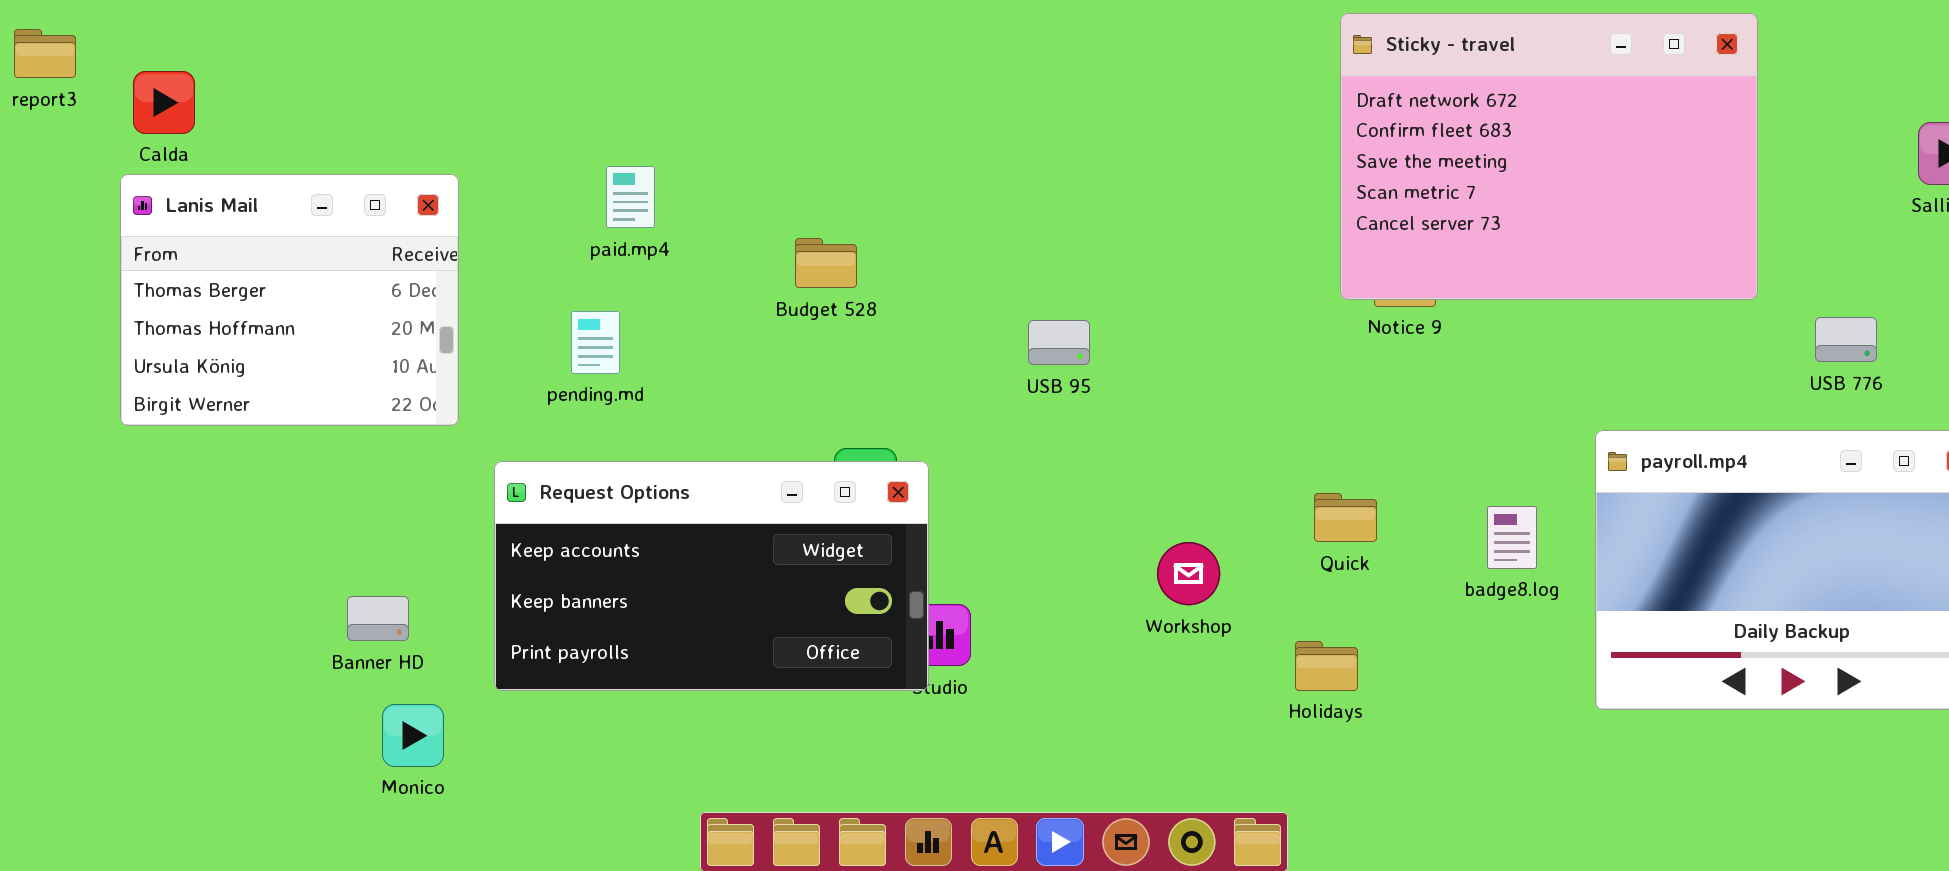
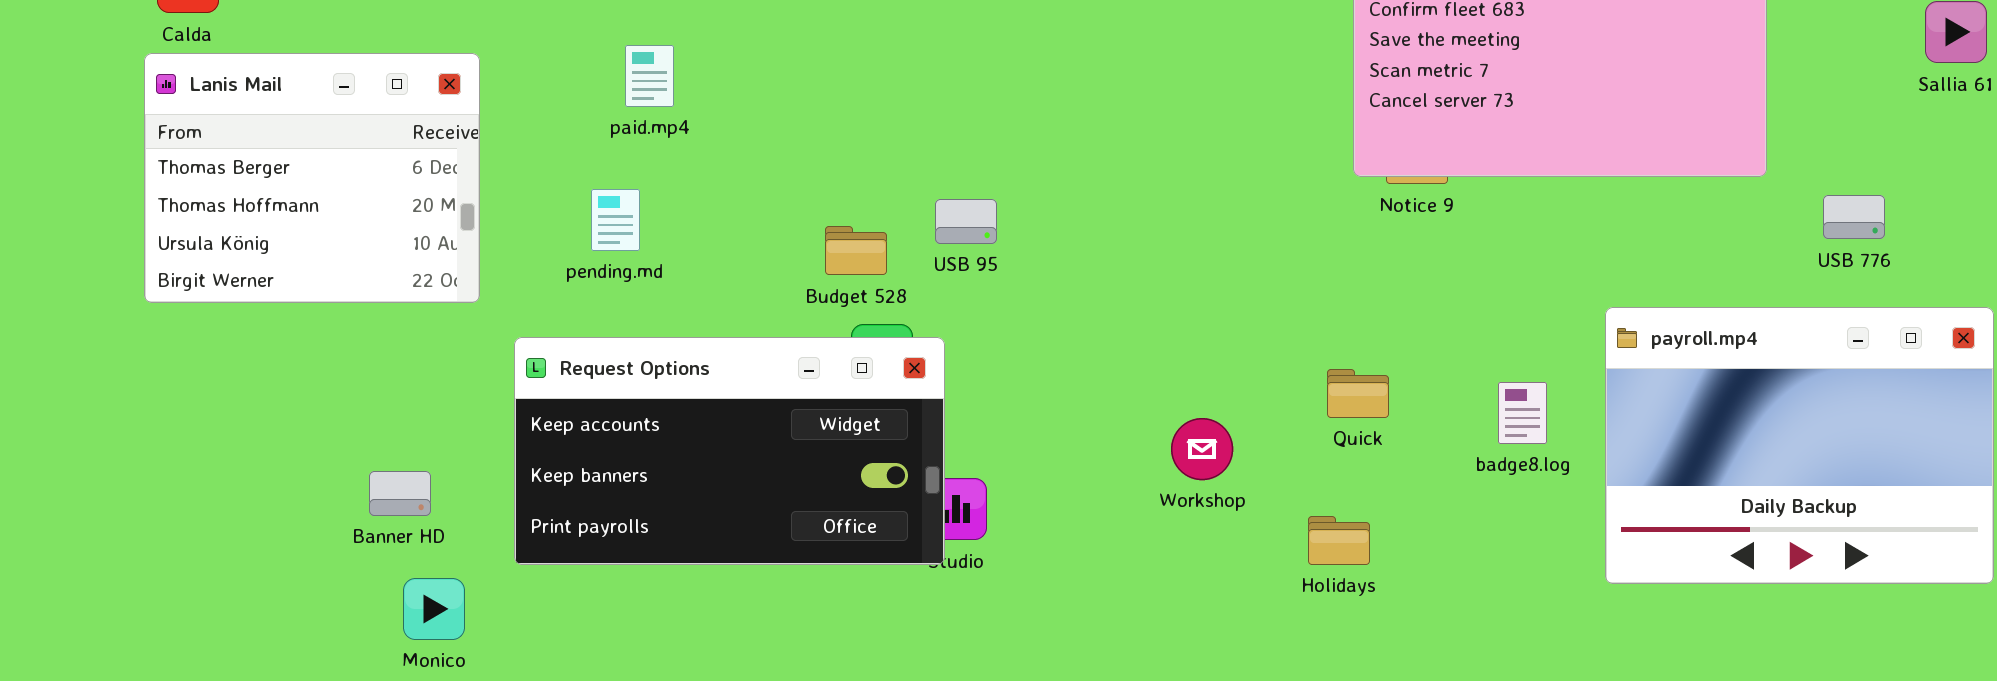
Budget 528: [795,238,857,288] -> [825,226,887,275], moved
USB 95: [1028,320,1090,365] -> [935,199,997,244], moved

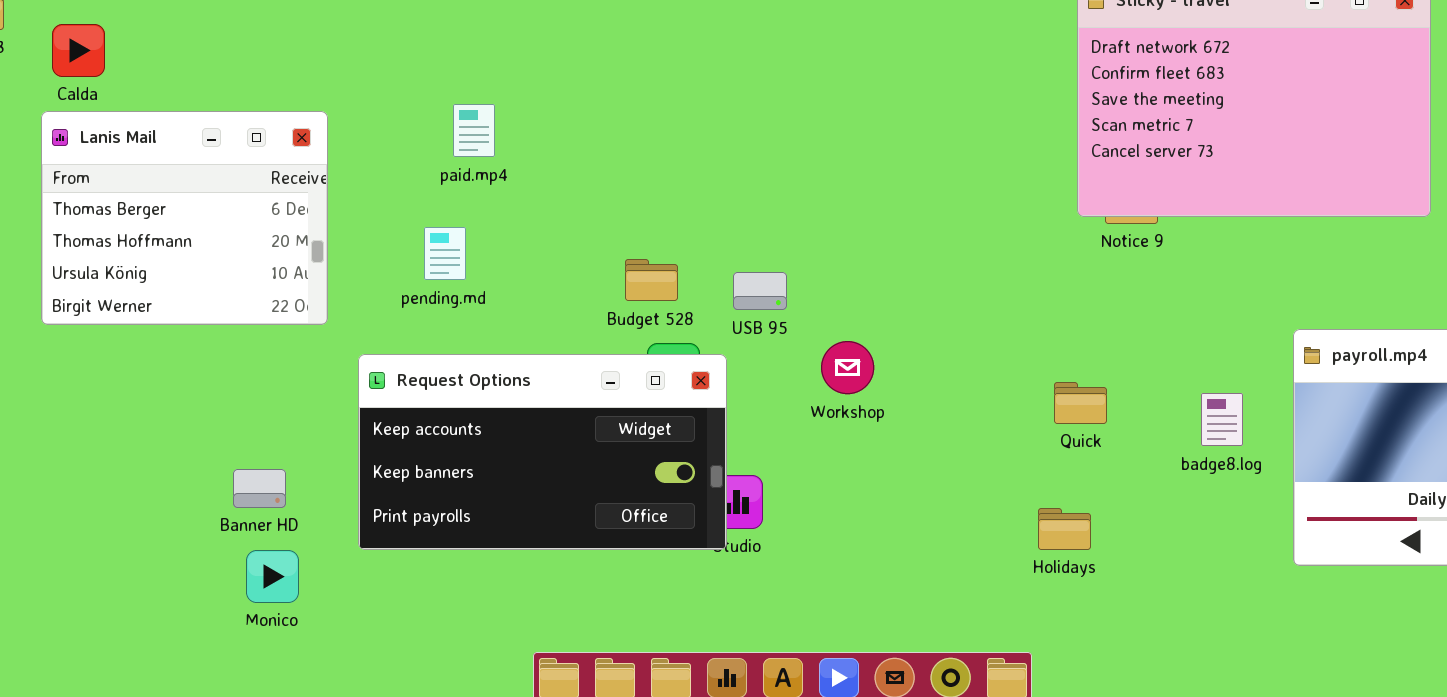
USB 95: [935,199,997,244] -> [733,272,787,310], moved
Workshop: [1171,418,1233,480] -> [821,341,874,394], moved
Monico: [403,578,465,640] -> [246,550,299,603], moved

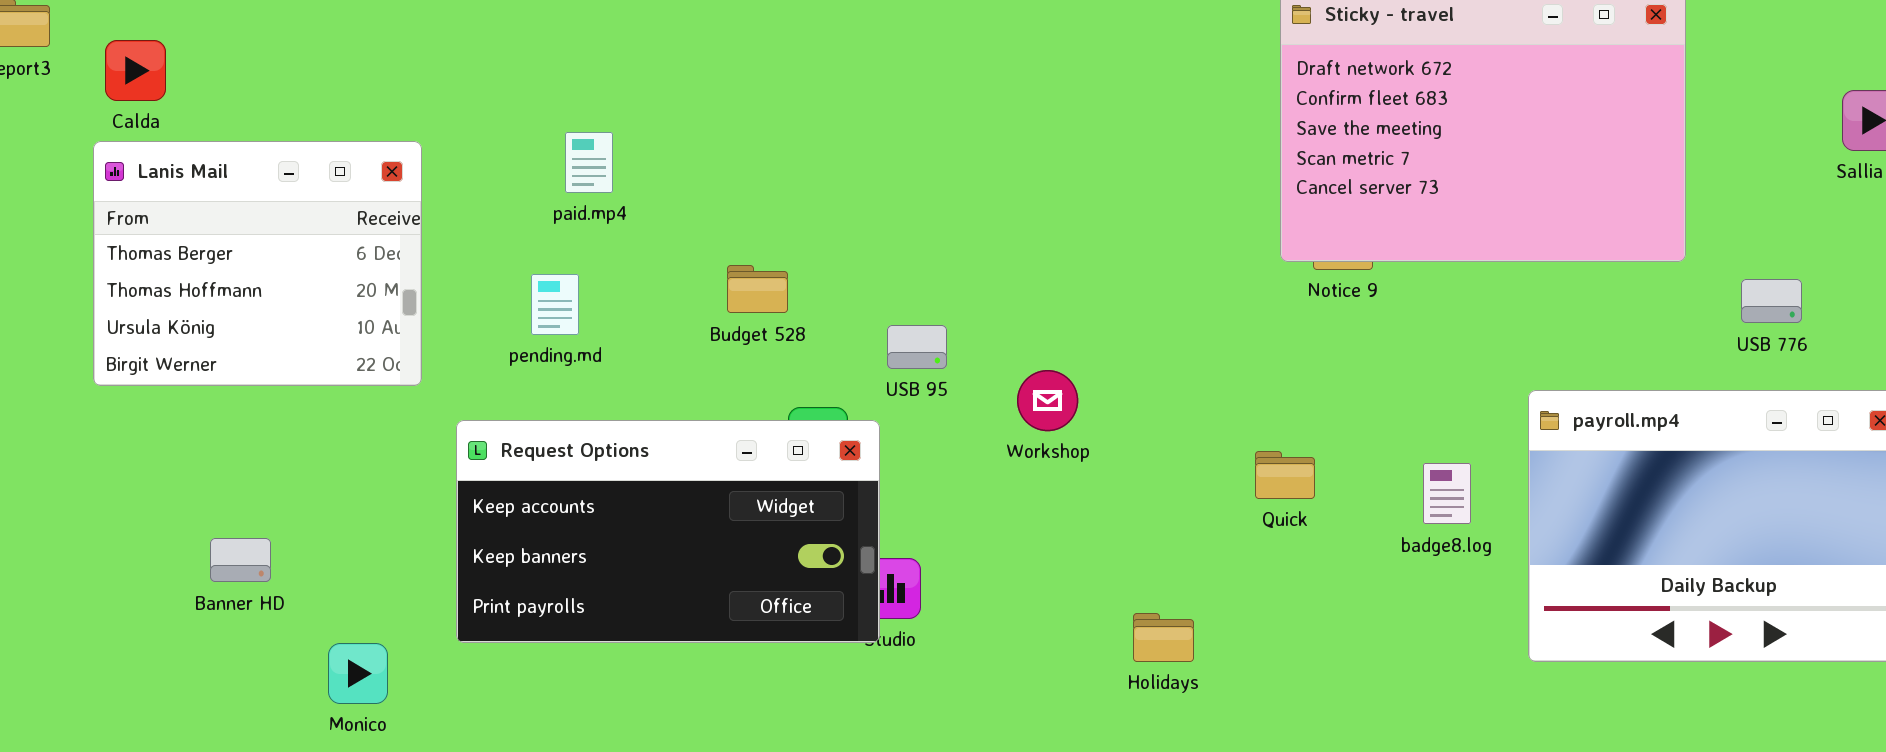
Budget 528: [625,259,678,301] -> [727,265,788,313], moved
Workshop: [821,341,874,394] -> [1017,370,1078,431], moved
Banner HD: [233,469,286,508] -> [210,538,271,582], moved
Holidays: [1038,508,1091,550] -> [1133,613,1194,662], moved

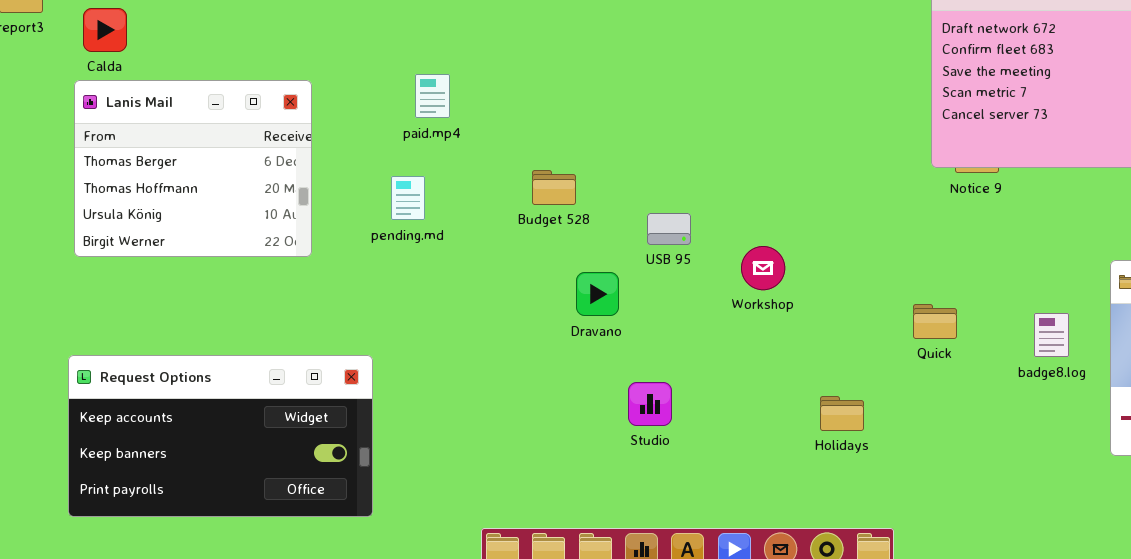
Request Options: [456,420,880,643] -> [68,355,373,517], moved
Holidays: [1133,613,1194,662] -> [820,396,864,431], moved

